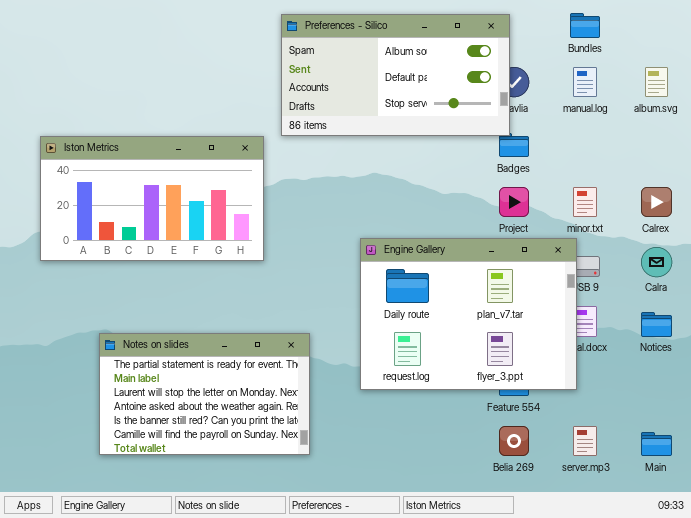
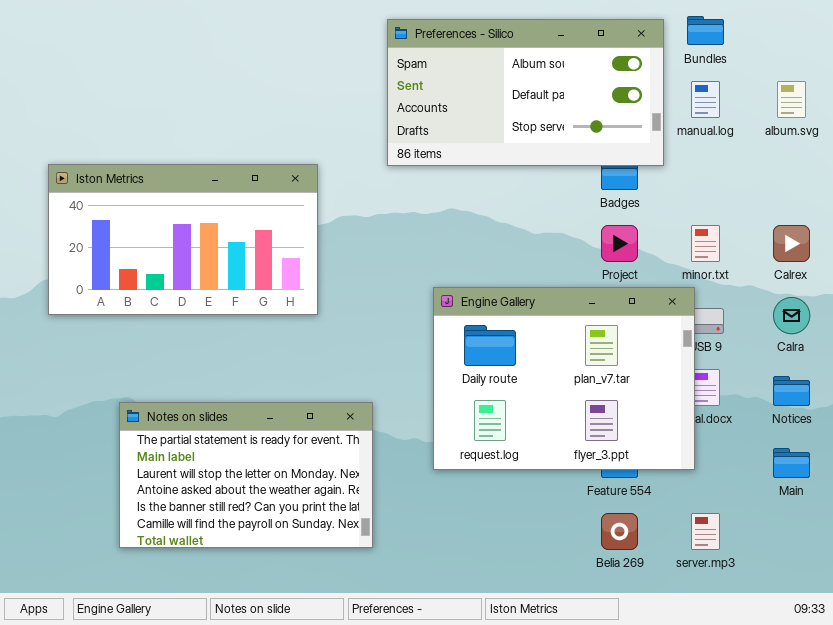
Preferences - Silico: [281,14,510,136] -> [387,19,664,166], moved
Main: [641,432,672,456] -> [773,448,810,478], moved

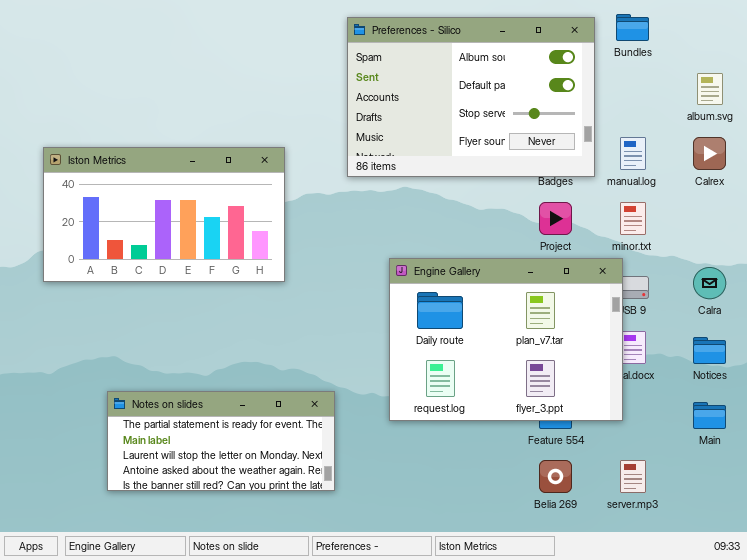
Preferences - Silico: [387,19,664,166] -> [347,17,595,177], resized
manual.log: [691,81,720,118] -> [620,137,646,170], moved
Calrex: [773,225,810,262] -> [693,137,726,170], moved
Notes on slides: [119,402,373,548] -> [107,391,335,491], resized

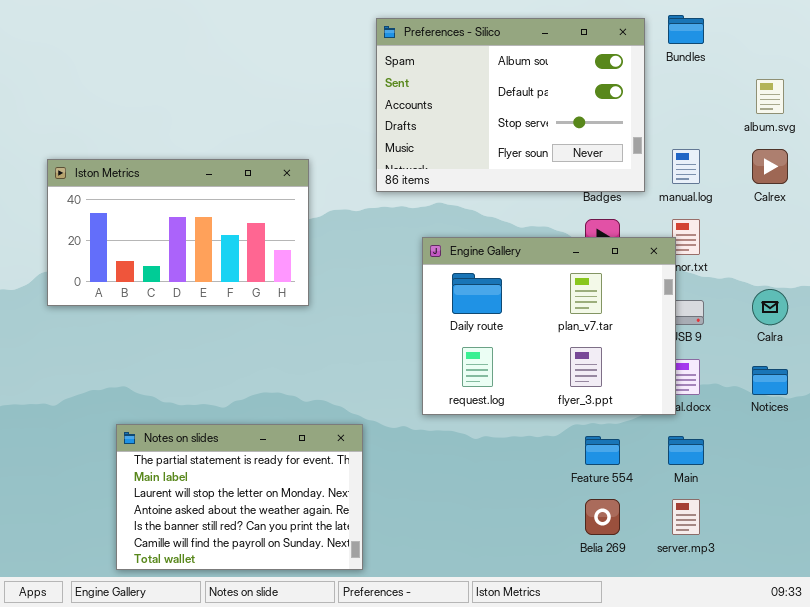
Engine Gallery: [389,258,623,421] -> [422,237,676,415], moved
Notes on slides: [107,391,335,491] -> [116,424,363,570], resized
Main: [693,402,726,429] -> [668,436,704,465], moved

